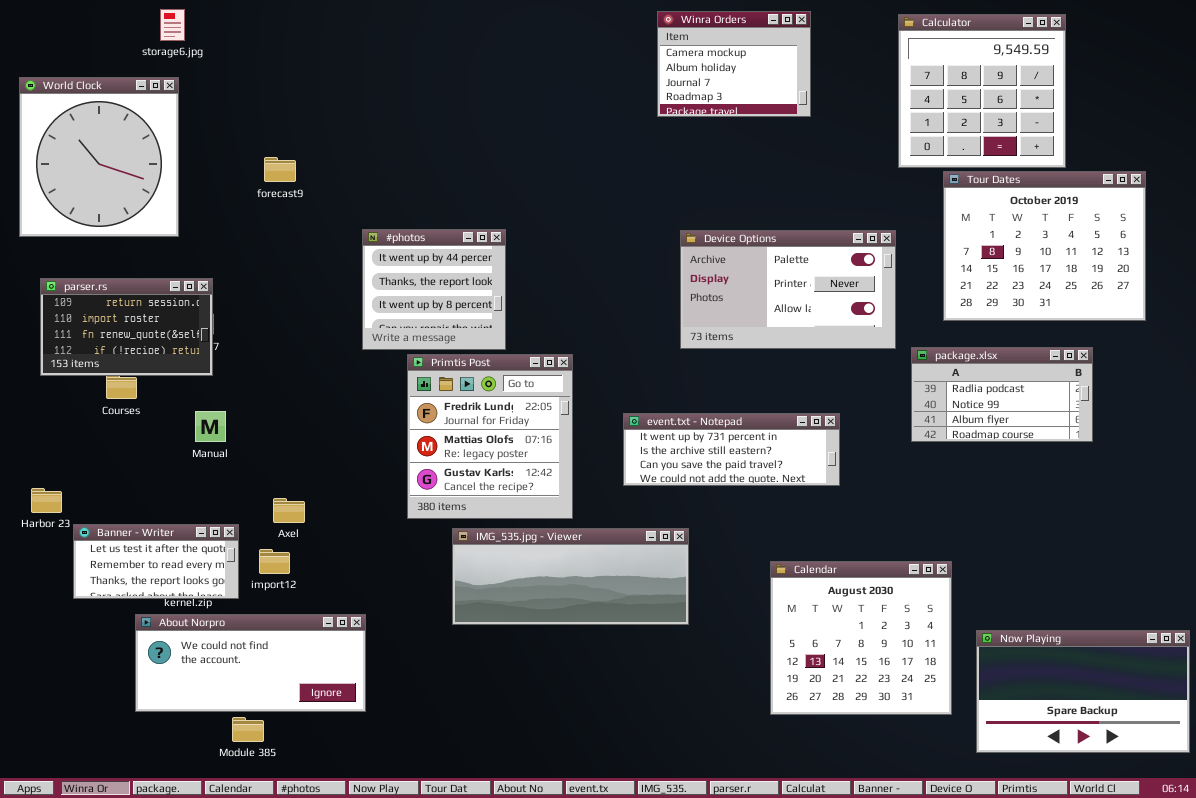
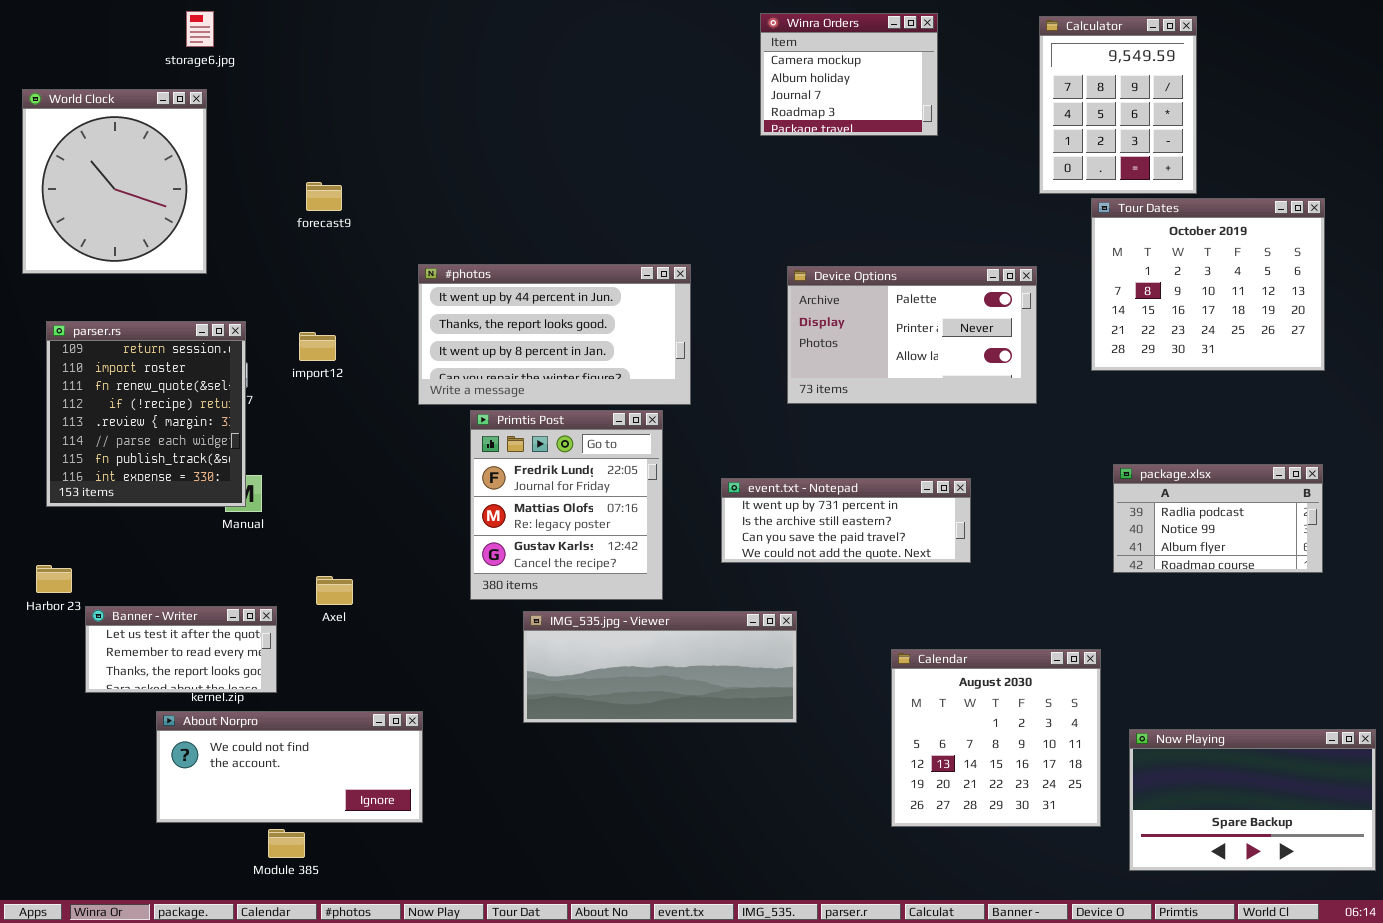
Calculator: [898,14,1066,168] -> [1039,16,1197,194], resized
#photos: [362,229,506,350] -> [418,264,691,405], resized
parser.rs: [40,278,213,376] -> [46,321,246,507], resized
package.xlsx: [911,347,1093,442] -> [1113,464,1323,573], moved
import12: [259,549,290,574] -> [299,332,336,361], moved

